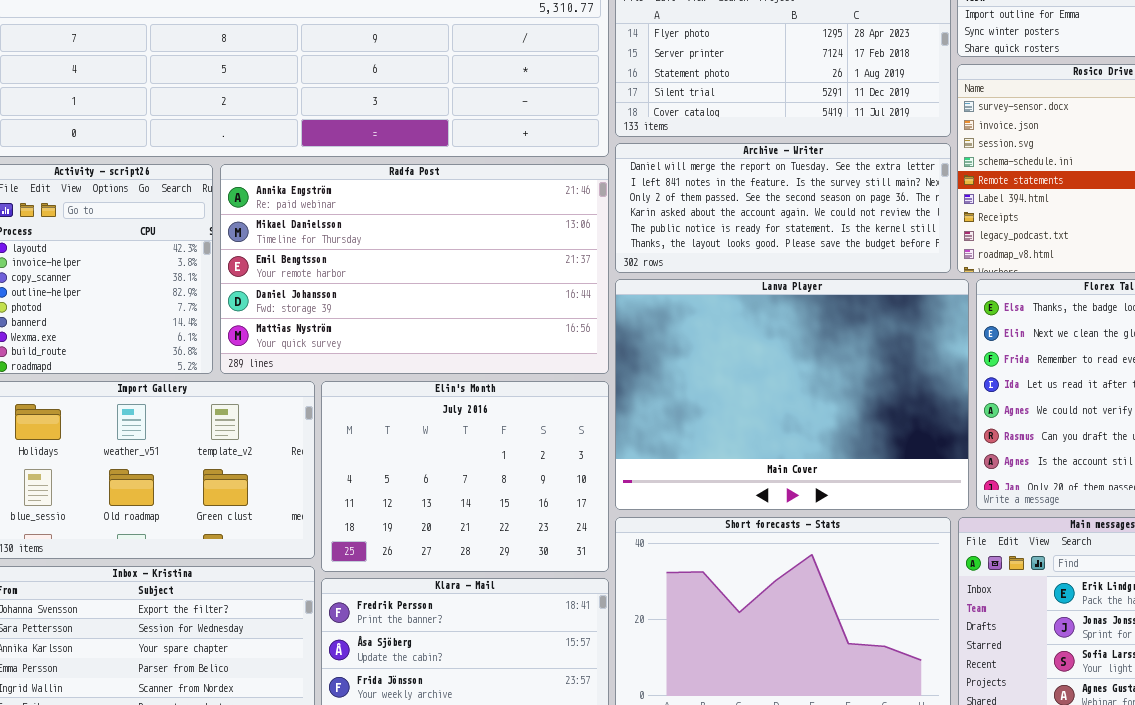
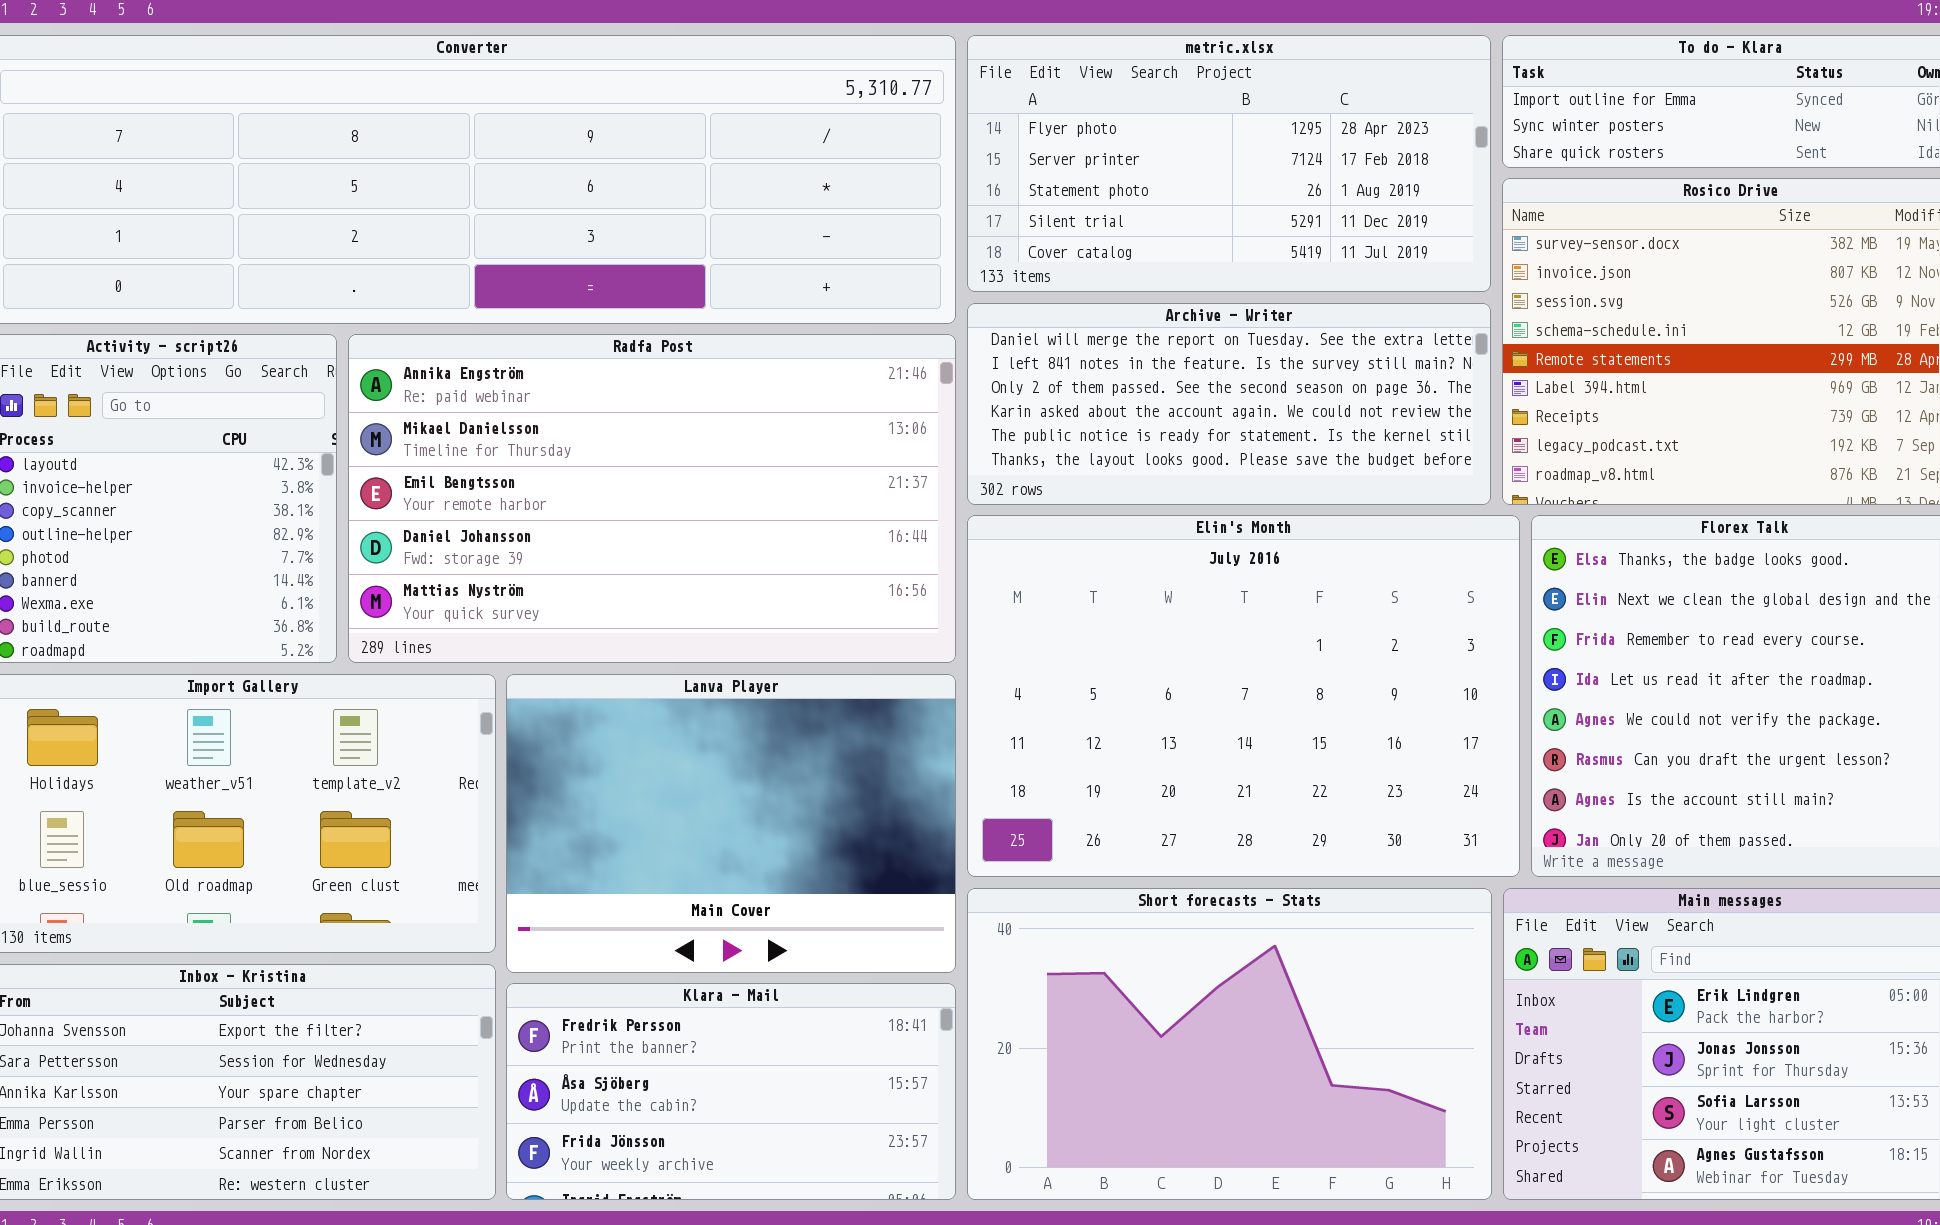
Lanva Player: [615,279,969,510] -> [506,674,956,973], moved, resized
Elin's Month: [321,381,609,572] -> [967,515,1520,877], moved, resized

